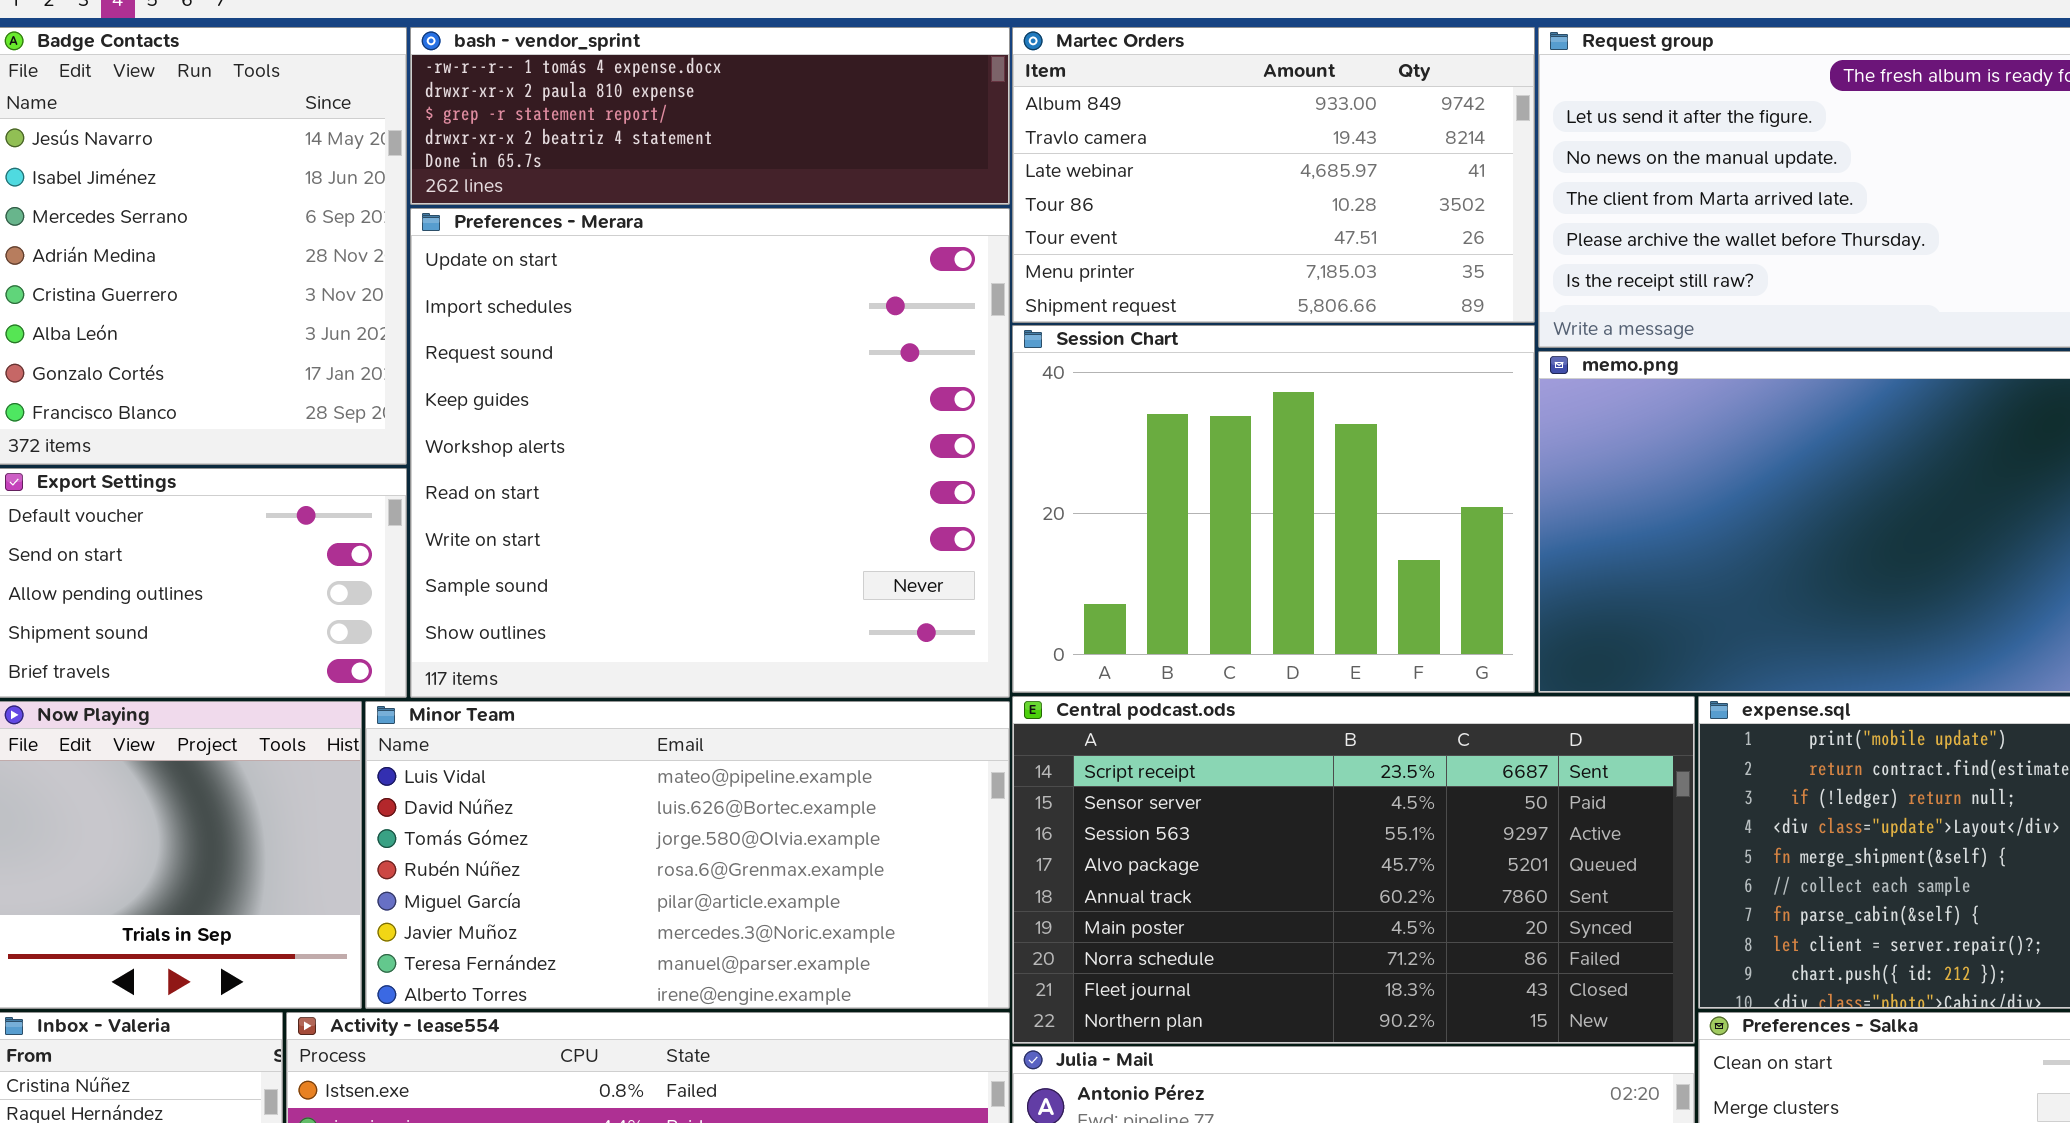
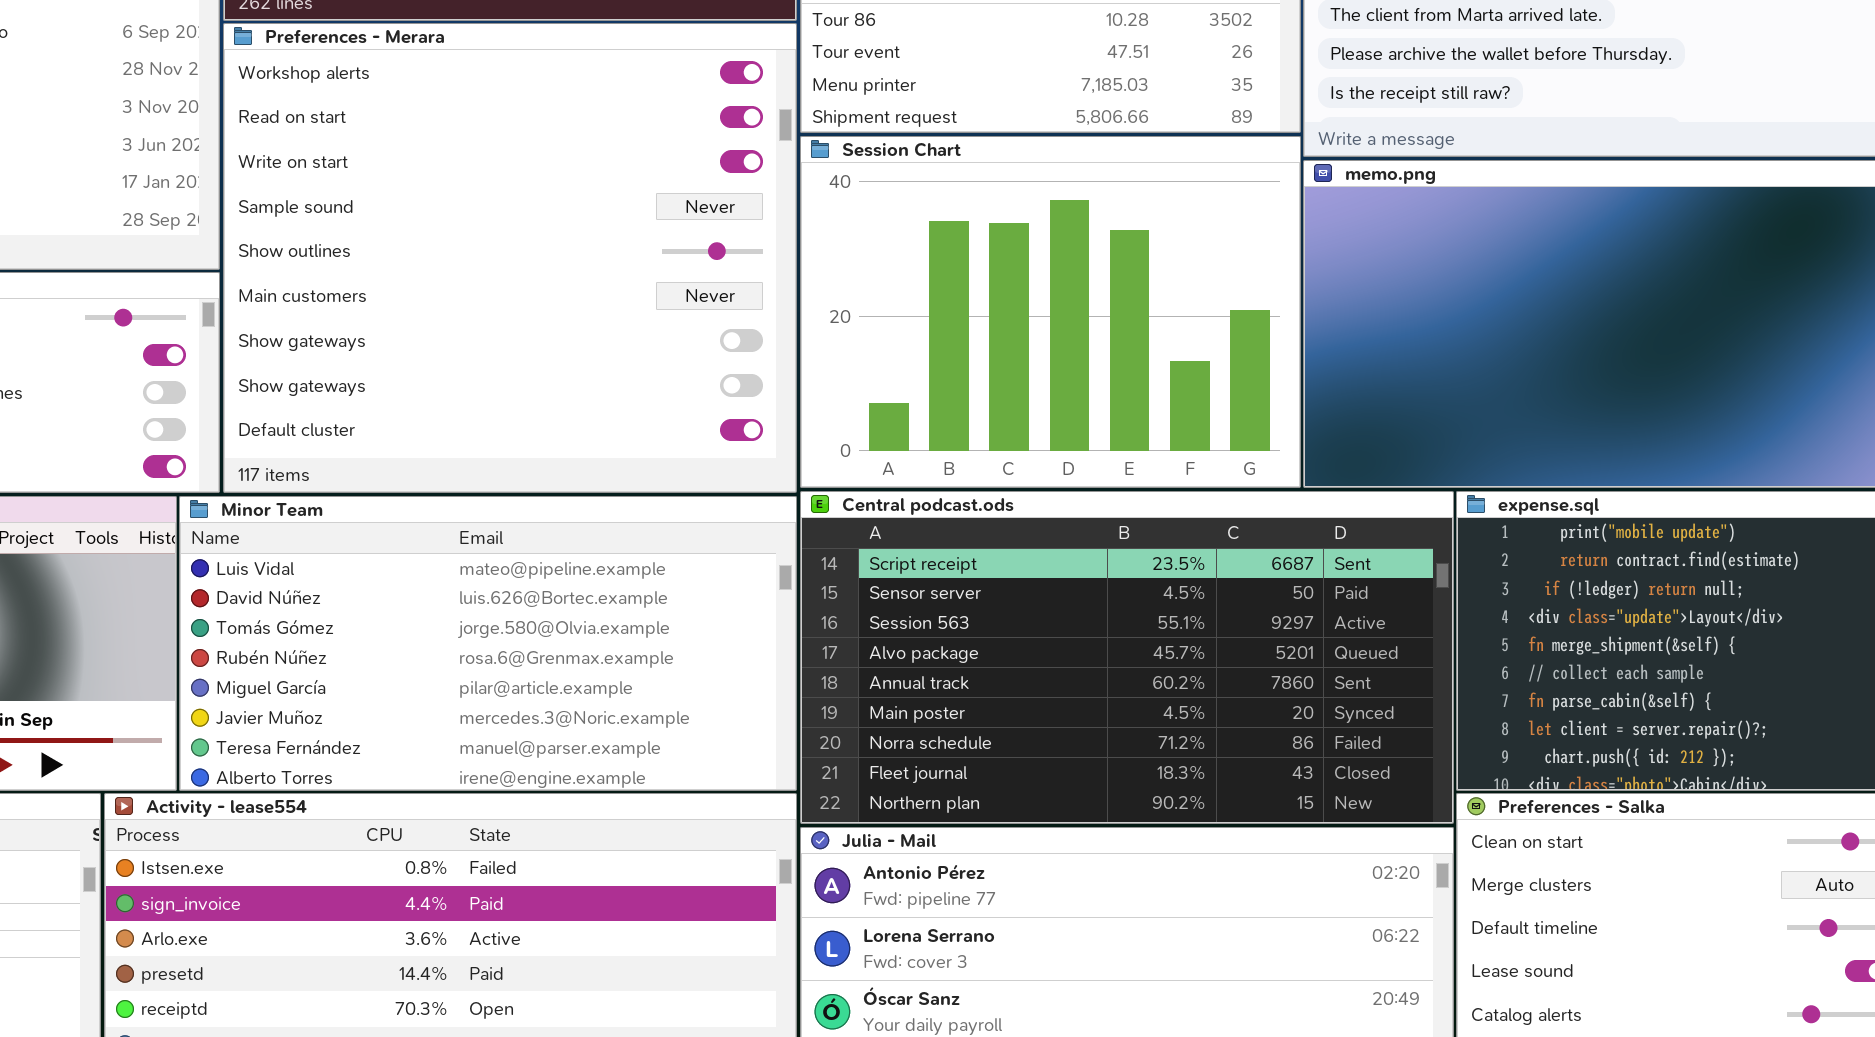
Preferences - Merara: [410,208,1010,698] -> [223,23,797,493], scrolled down 4 rows

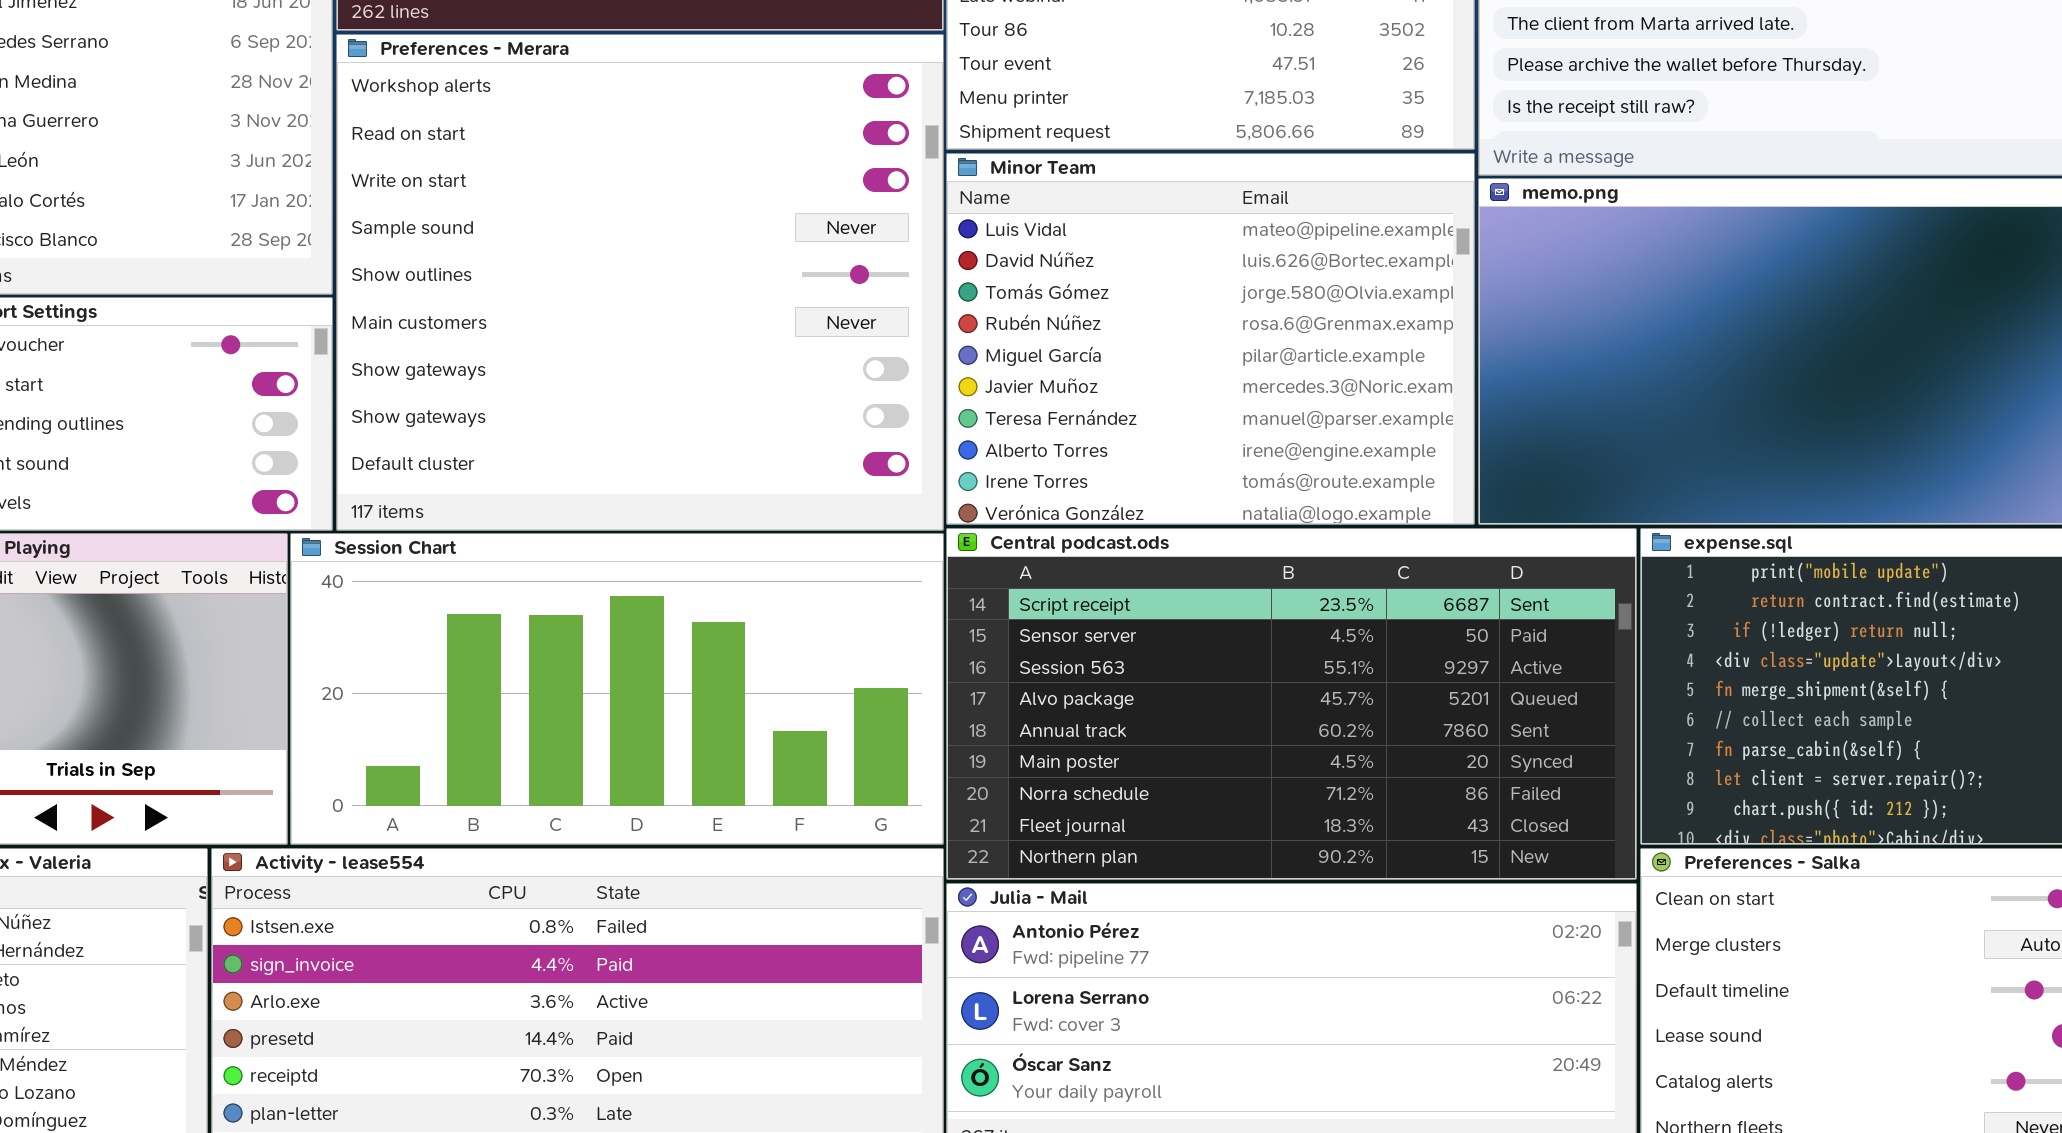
Session Chart: [800,136,1301,488] -> [290,533,944,845], moved, resized
Minor Team: [179,496,797,791] -> [946,153,1475,525], moved, resized

